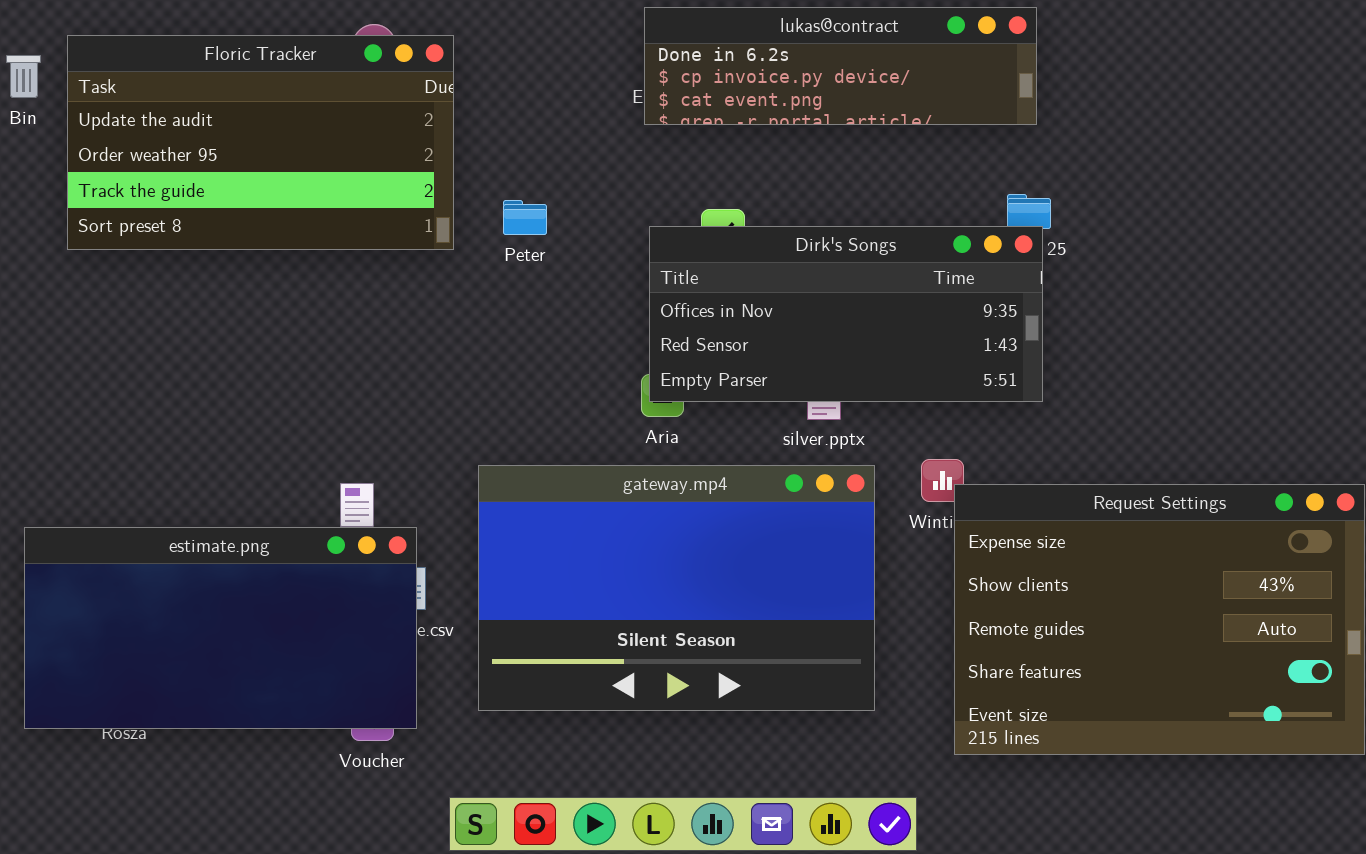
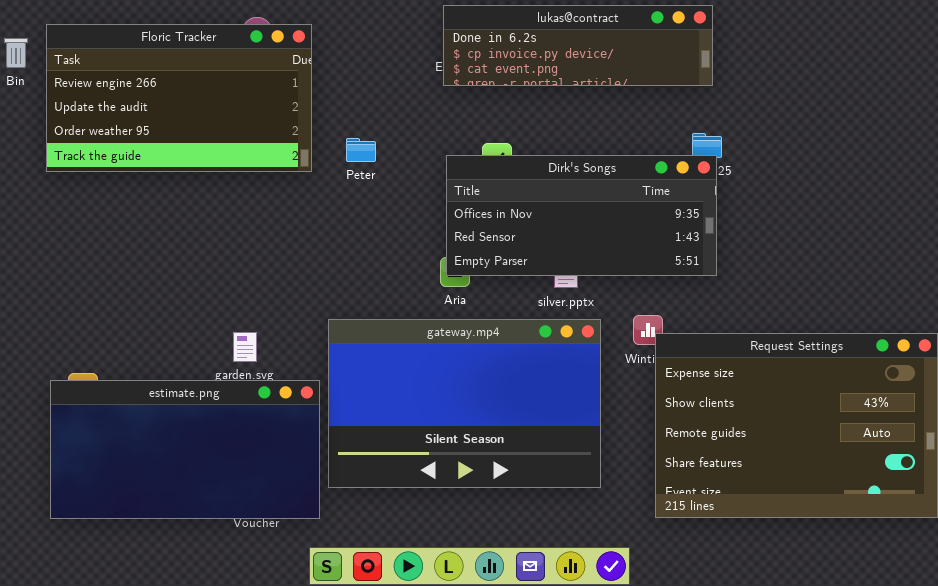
Floric Tracker: [67,35,454,250] -> [46,24,312,172], scrolled up 1 row
estimate.png: [24,527,417,729] -> [50,380,320,519], moved

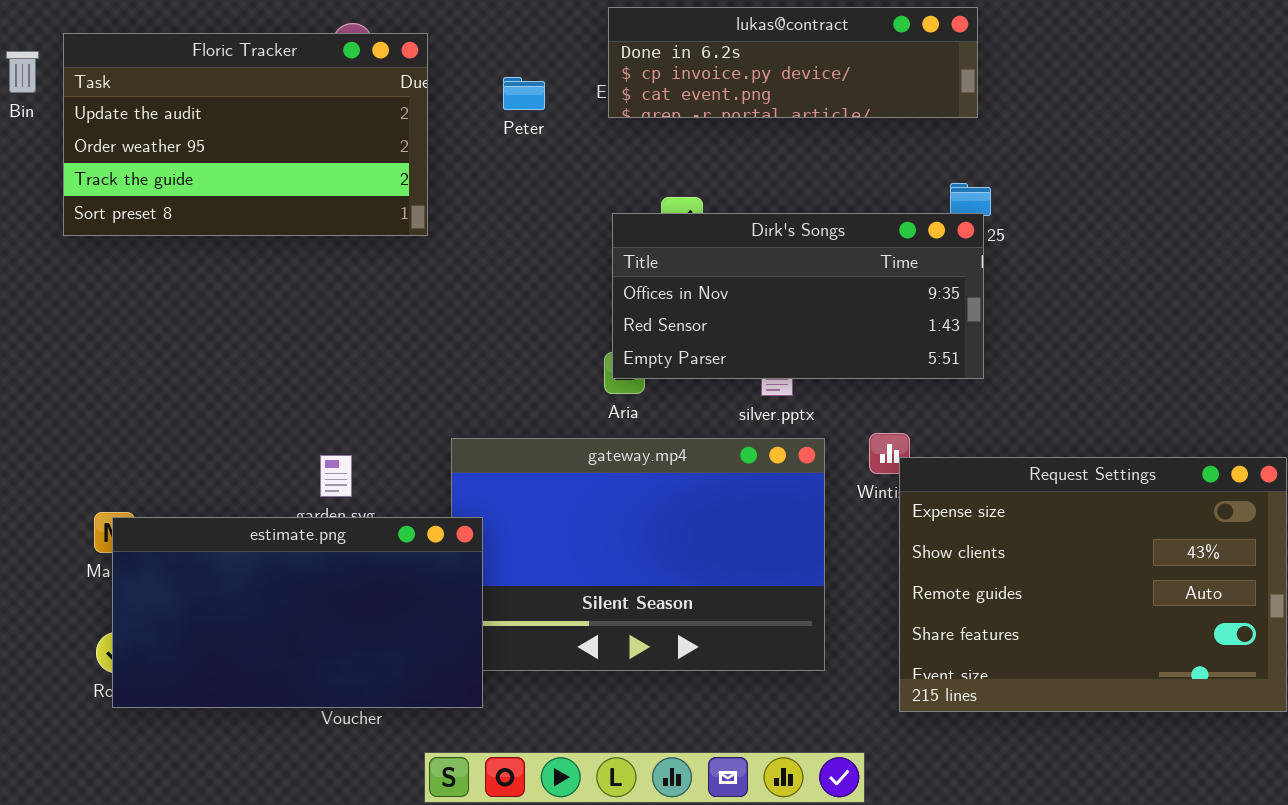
Floric Tracker: [46,24,312,172] -> [63,33,428,236], scrolled down 1 row
Peter: [346,138,376,162] -> [503,77,545,110], moved
estimate.png: [50,380,320,519] -> [112,517,483,708], moved

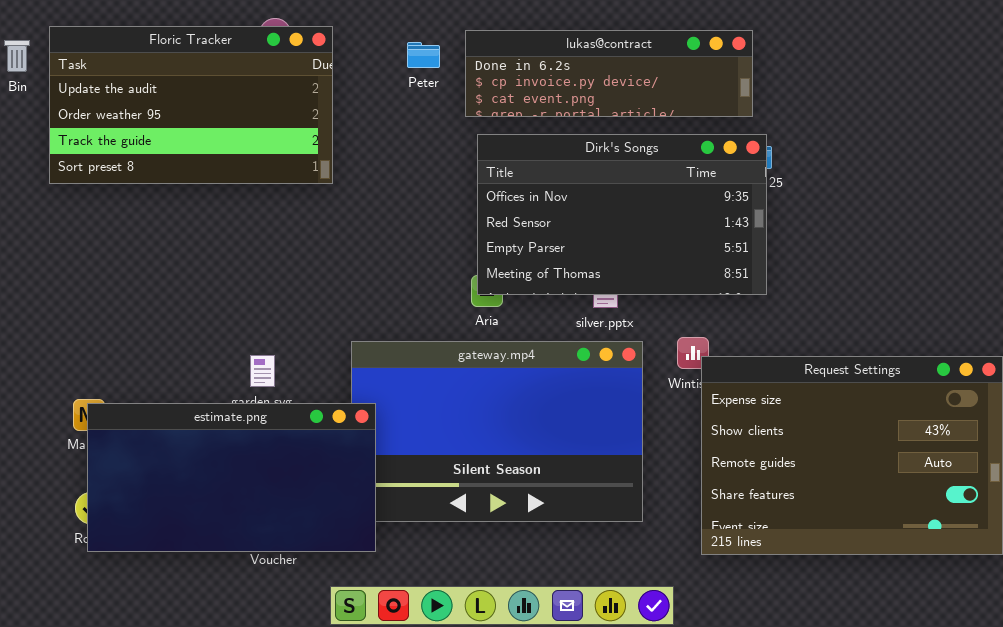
lukas@contract: [608,7,978,118] -> [465,30,753,117], moved
Peter: [503,77,545,110] -> [407,42,440,68], moved
Dirk's Songs: [612,213,984,379] -> [477,134,767,295], resized

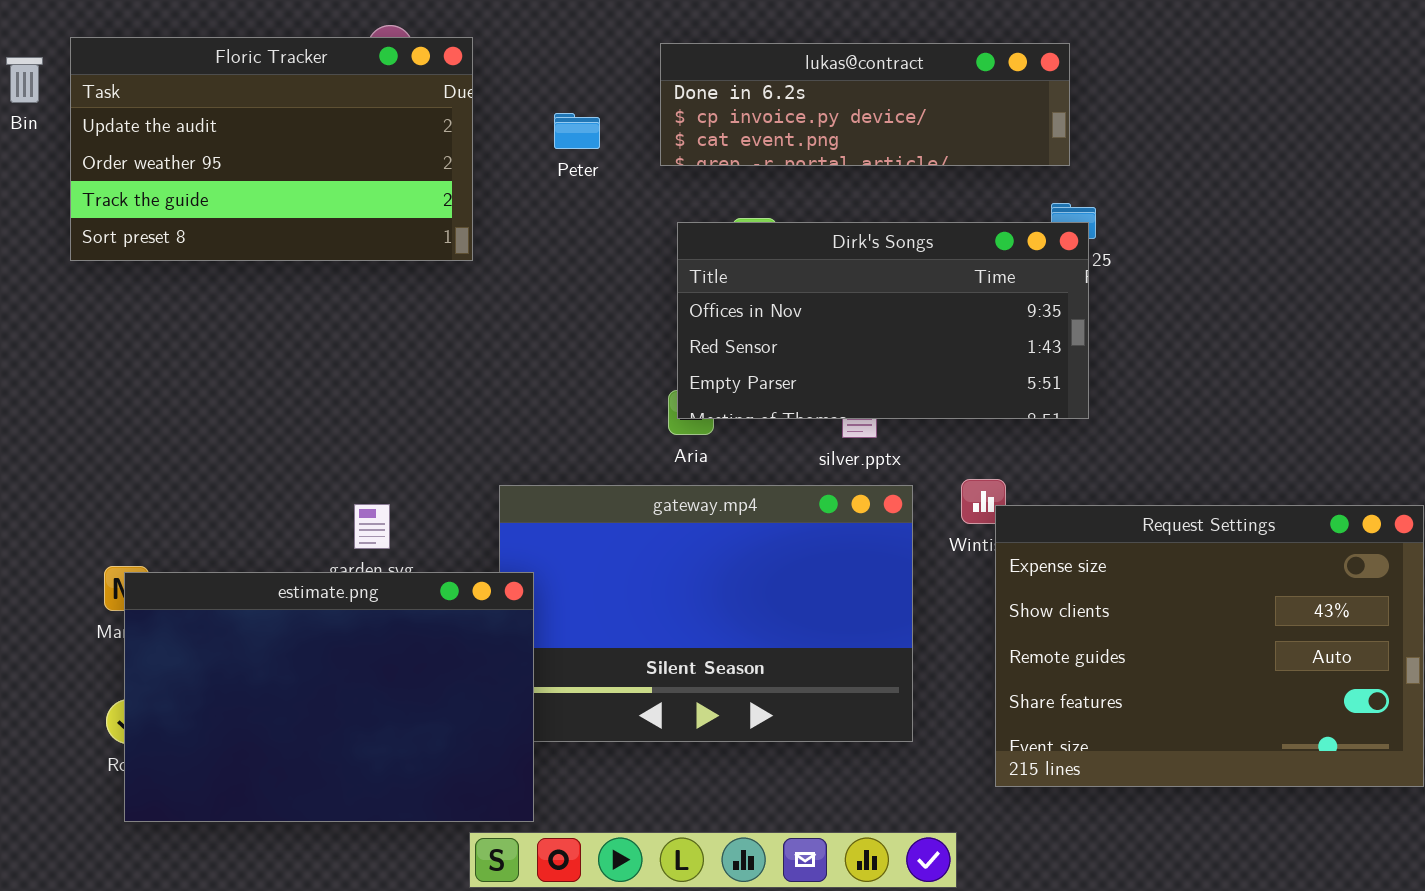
Peter: [407,42,440,68] -> [554,113,600,149], moved
Dirk's Songs: [477,134,767,295] -> [677,222,1089,419], resized
estimate.png: [87,403,376,552] -> [124,572,534,822], resized

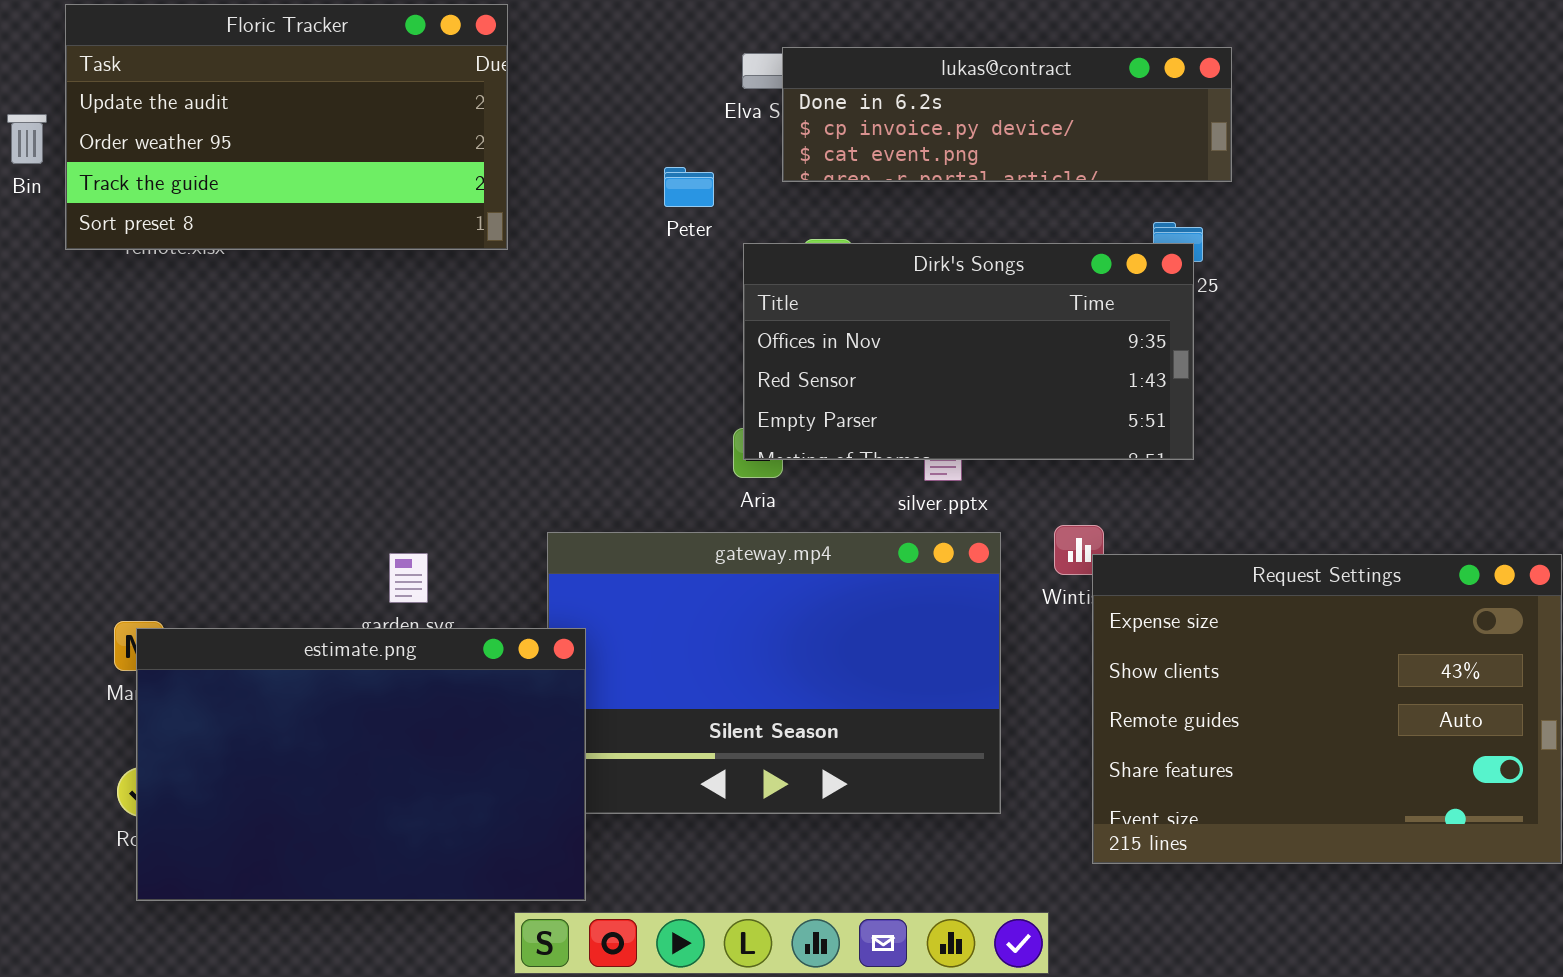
Floric Tracker: [70,37,473,261] -> [65,4,508,250], moved
lukas@contract: [660,43,1070,166] -> [782,47,1232,182], moved
Bin: [6,57,43,103] -> [7,114,47,164], moved
Peter: [554,113,600,149] -> [664,167,714,207], moved

